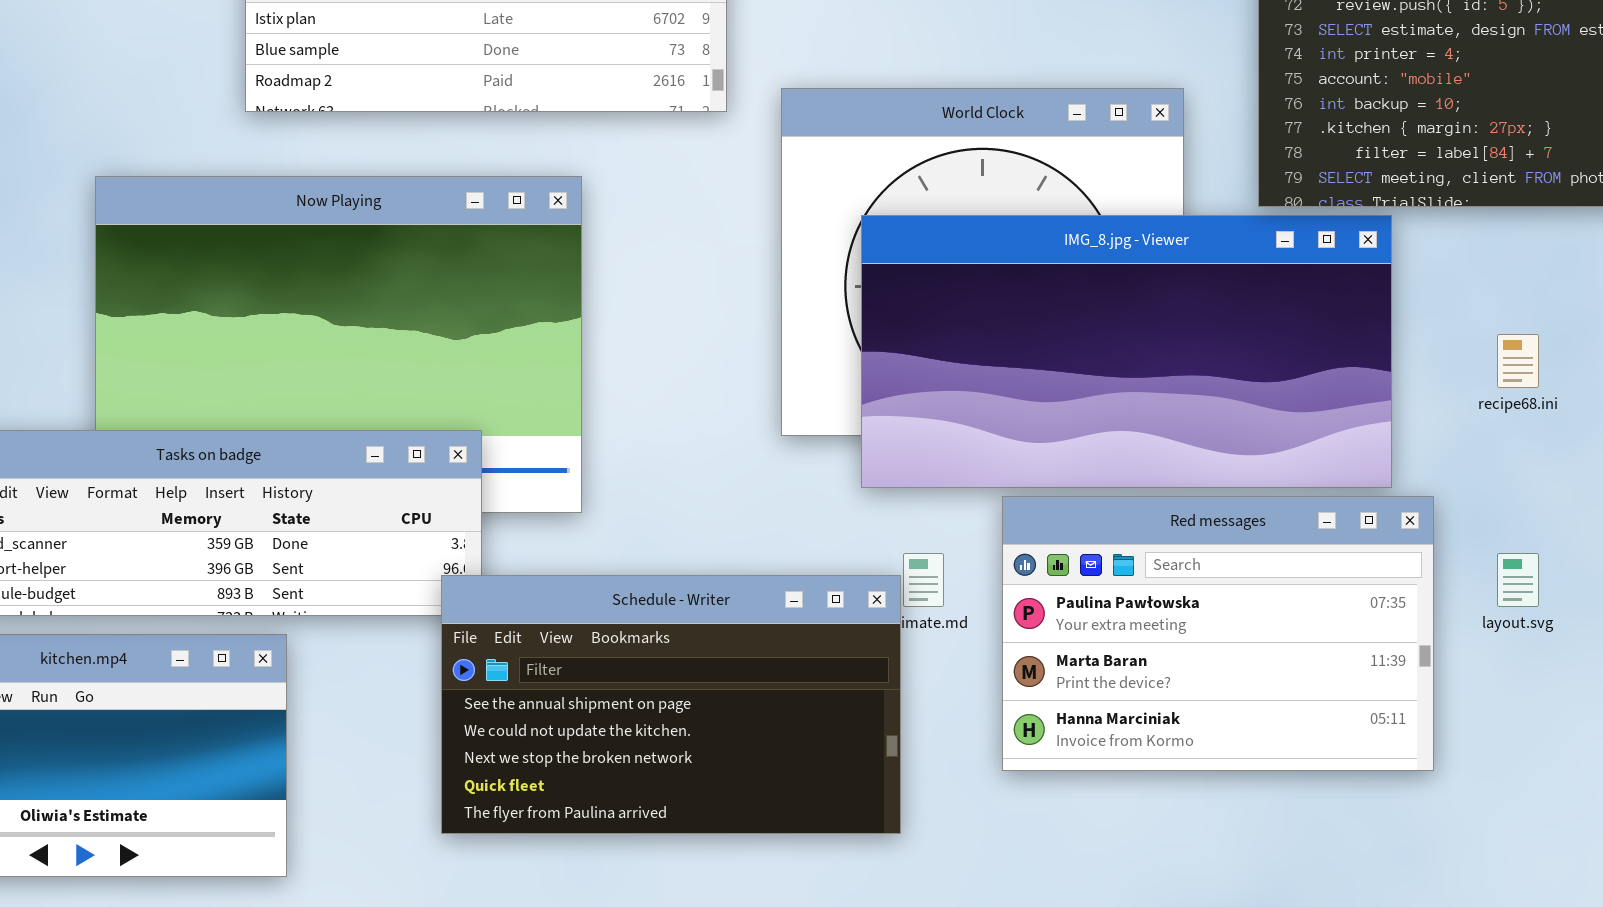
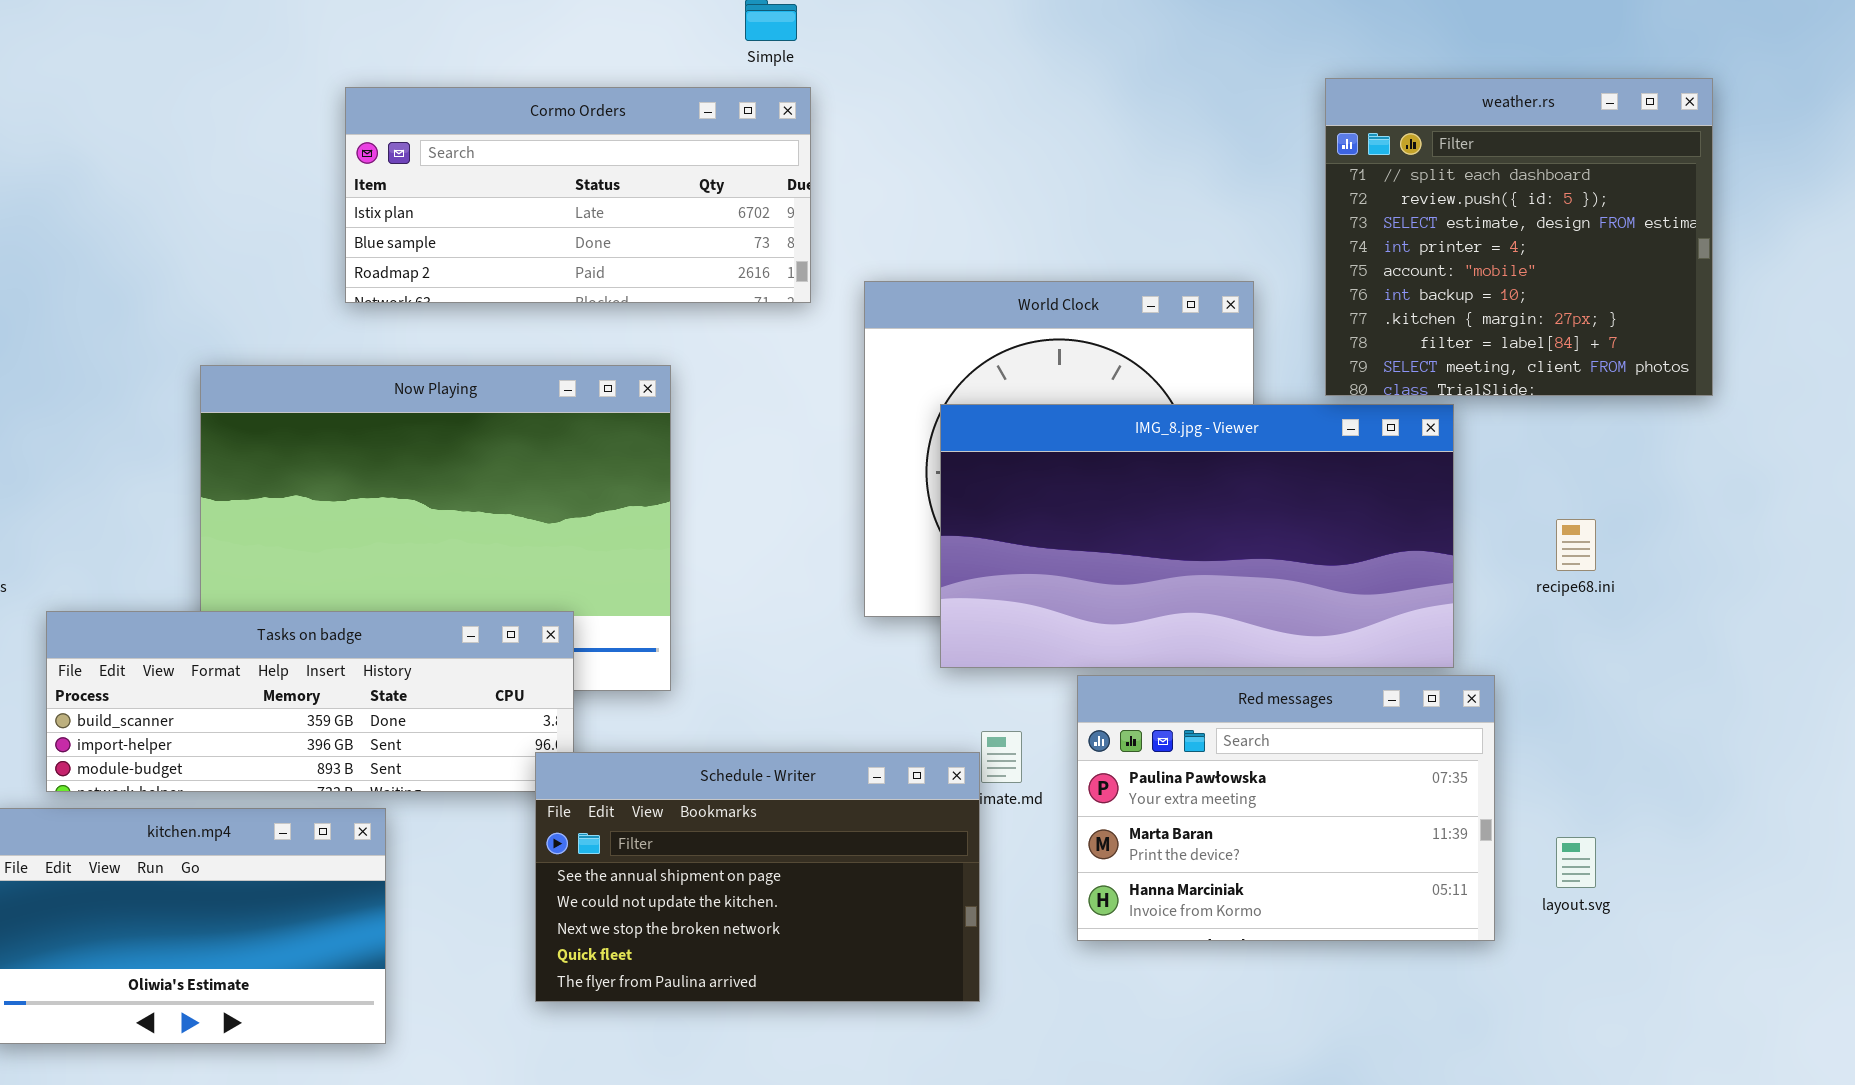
layout.svg: [1497,553,1539,607] -> [1556,837,1596,888], moved

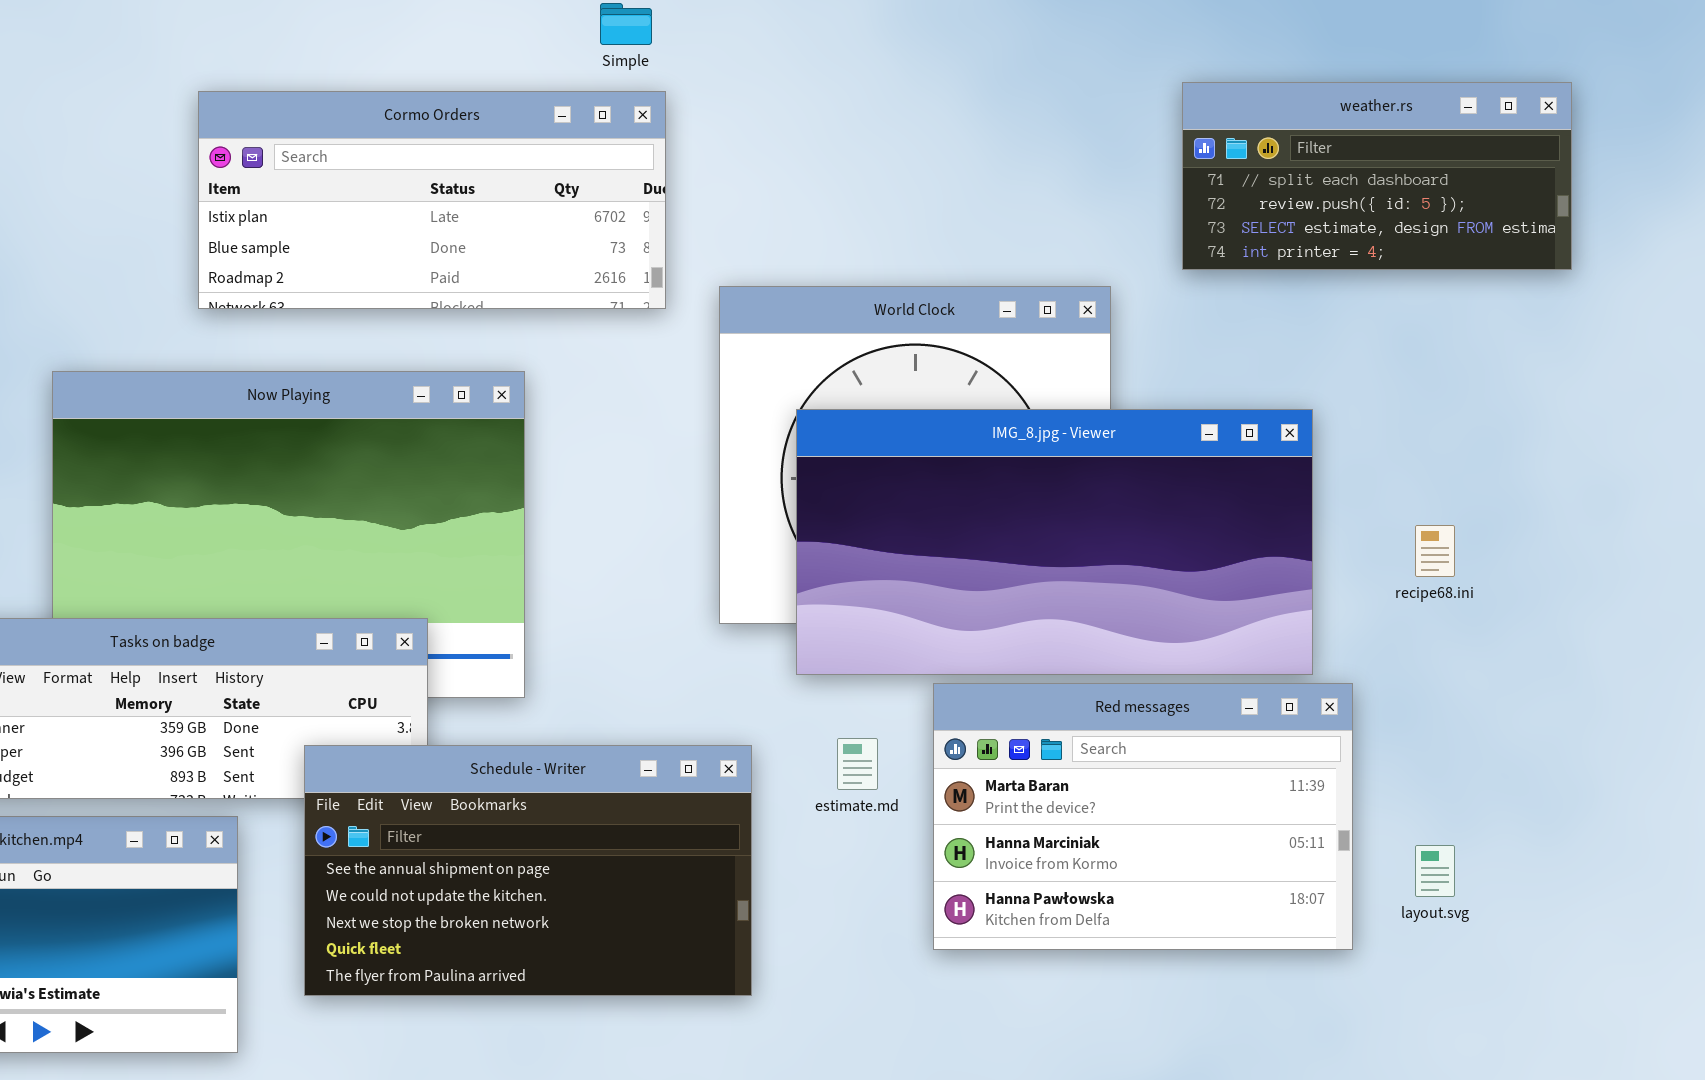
weather.rs: [1325,78,1713,396] -> [1182,82,1572,270], resized
Red messages: [1077,675,1495,941] -> [933,683,1353,950], scrolled down 1 row
Schedule - Writer: [535,752,980,1002] -> [304,745,752,996], moved

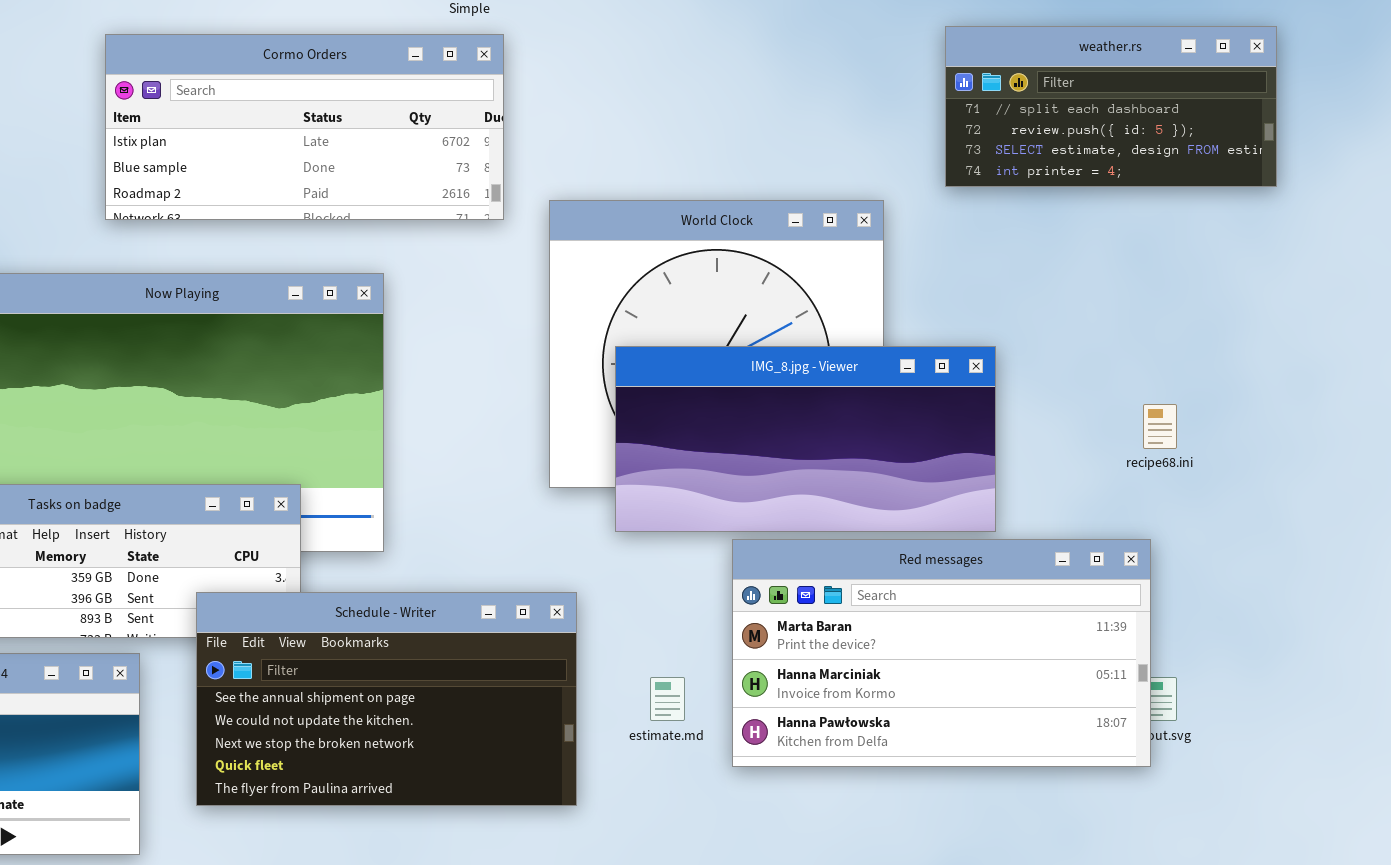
IMG_8.jpg - Viewer: [796,409,1313,675] -> [615,346,996,532], resized
Red messages: [933,683,1353,950] -> [732,539,1151,767], resized
estimate.md: [837,738,878,790] -> [650,677,685,721], moved

